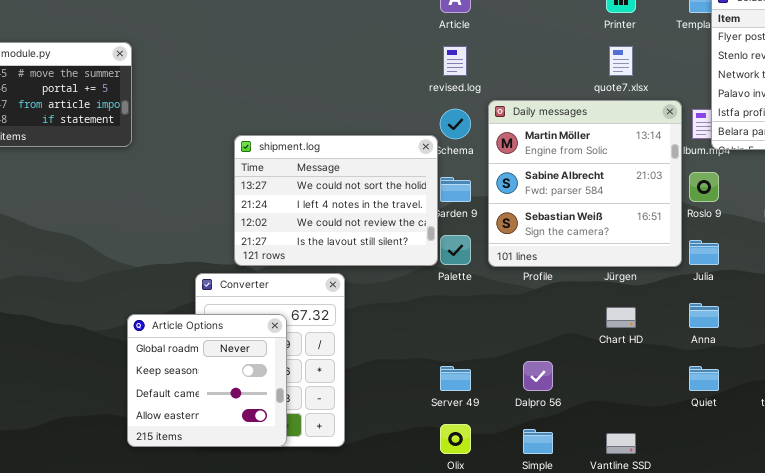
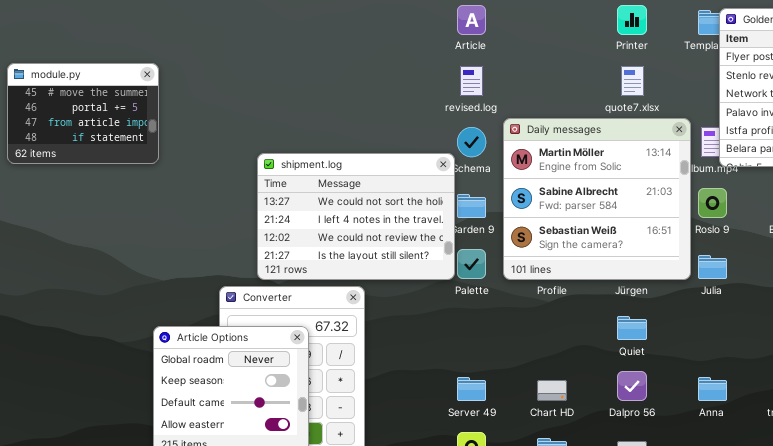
Anna: [689,303,719,328] -> [698,377,727,401], moved
Chart HD: [606,307,636,328] -> [537,380,567,401], moved
Dalpro 56: [523,361,553,391] -> [617,371,647,401], moved
Quiet: [689,366,719,391] -> [617,316,647,340], moved

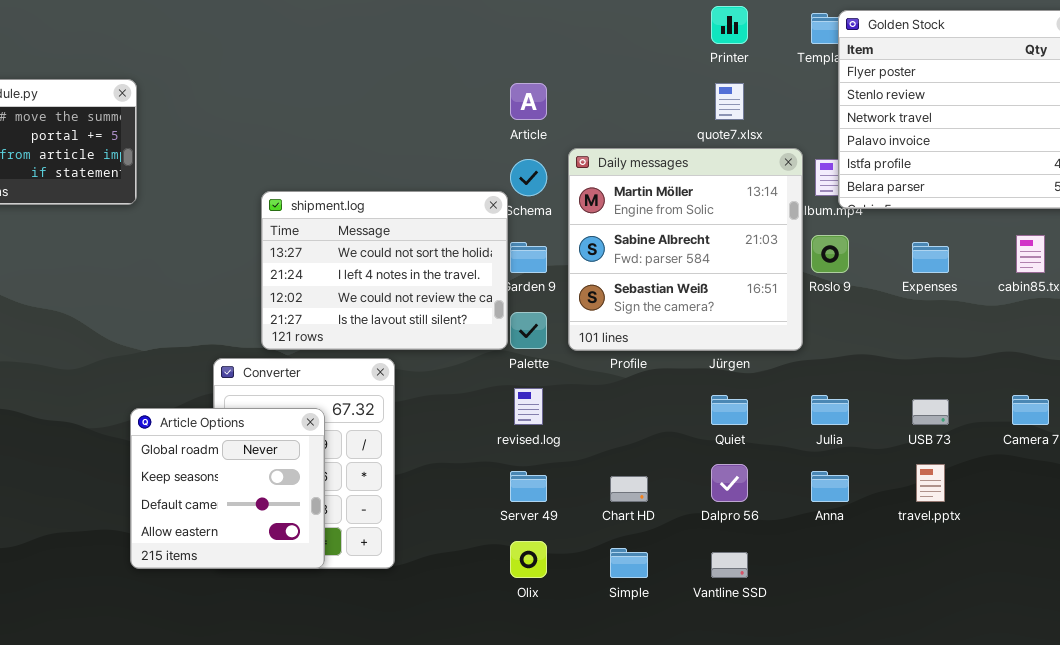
Article: [457,5,486,35] -> [510,83,547,120], moved
revised.log: [460,66,483,96] -> [514,388,543,425], moved
Julia: [698,255,727,279] -> [811,395,849,425], moved

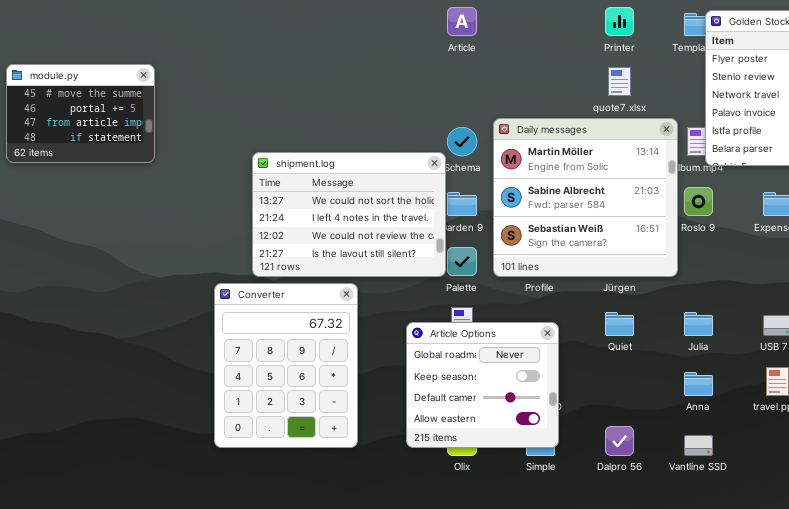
Article: [510,83,547,120] -> [447,7,477,36], moved
Article Options: [130,408,325,569] -> [406,322,559,448], moved
Dalpro 56: [711,464,748,502] -> [605,426,634,456], moved
Vantline SSD: [711,552,748,578] -> [684,435,713,456], moved

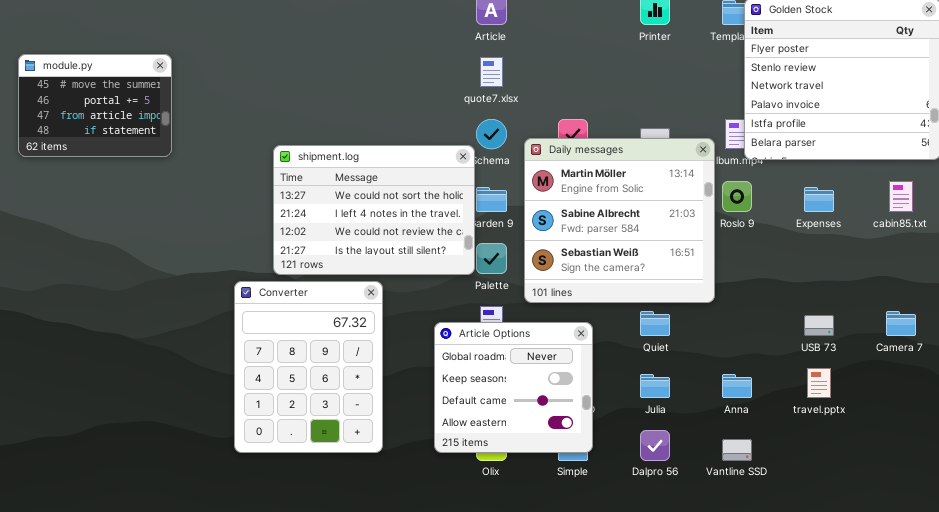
quote7.xlsx: [608,67,631,96] -> [480,57,503,87], moved
Daily messages: [493,118,678,277] -> [524,138,715,303], moved
Julia: [684,312,713,336] -> [640,374,670,398], moved

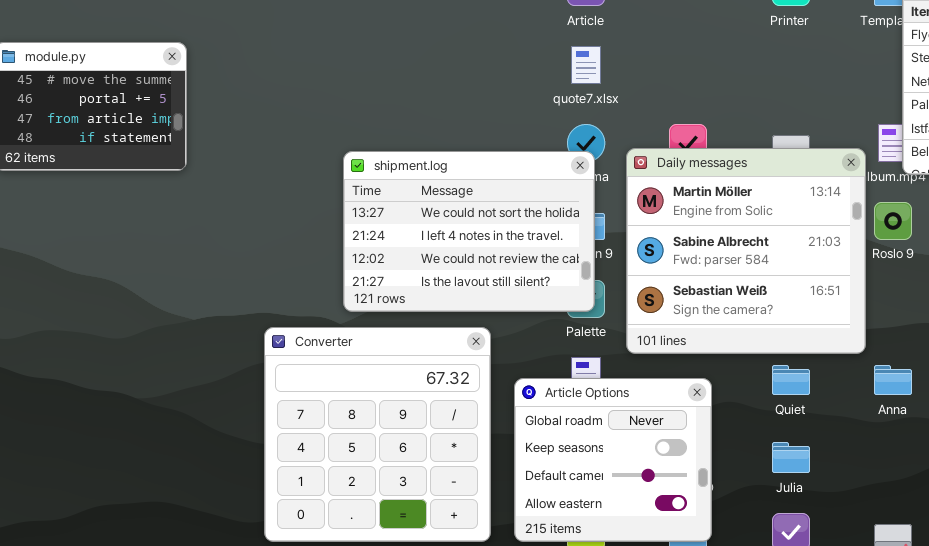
shipment.log: [273,145,475,275] -> [343,151,595,312], moved
Converter: [234,281,383,453] -> [264,327,491,542], resized
Anna: [722,374,752,398] -> [874,365,912,395], moved

